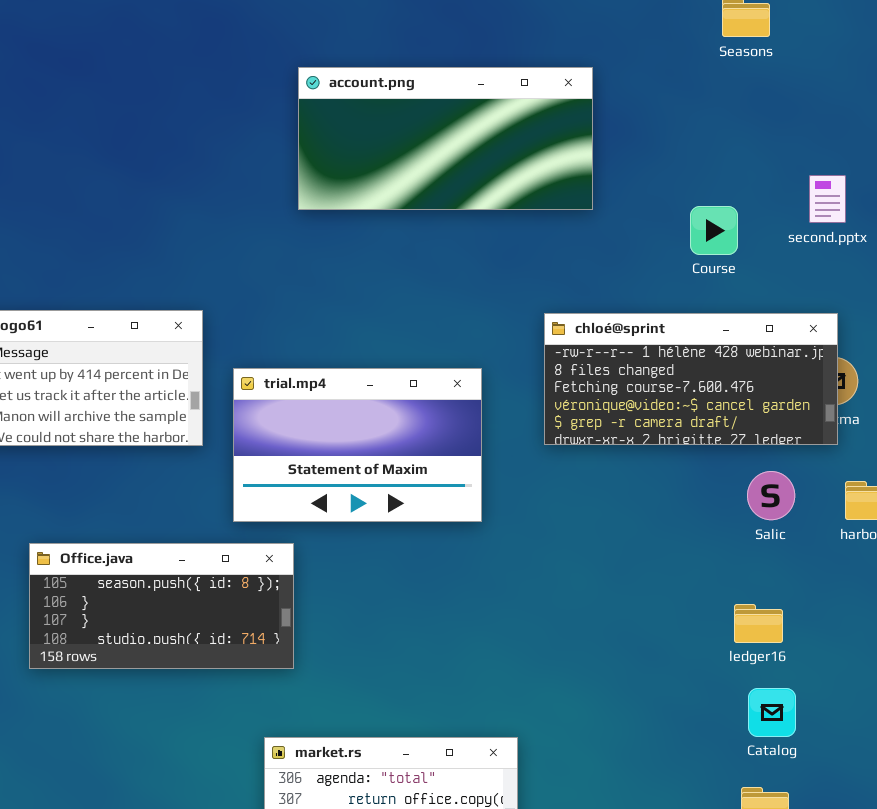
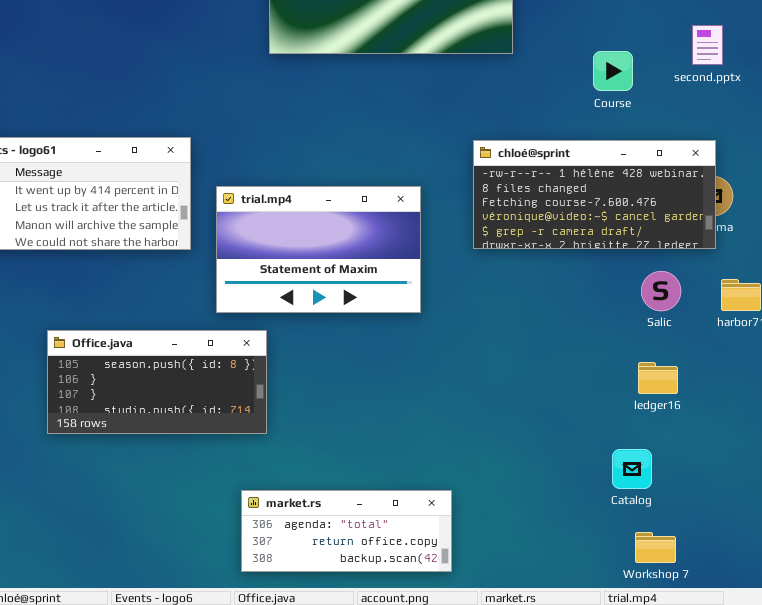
ledger16: [734,604,783,643] -> [638,362,678,394], moved
Catalog: [748,688,796,737] -> [612,449,652,489], moved

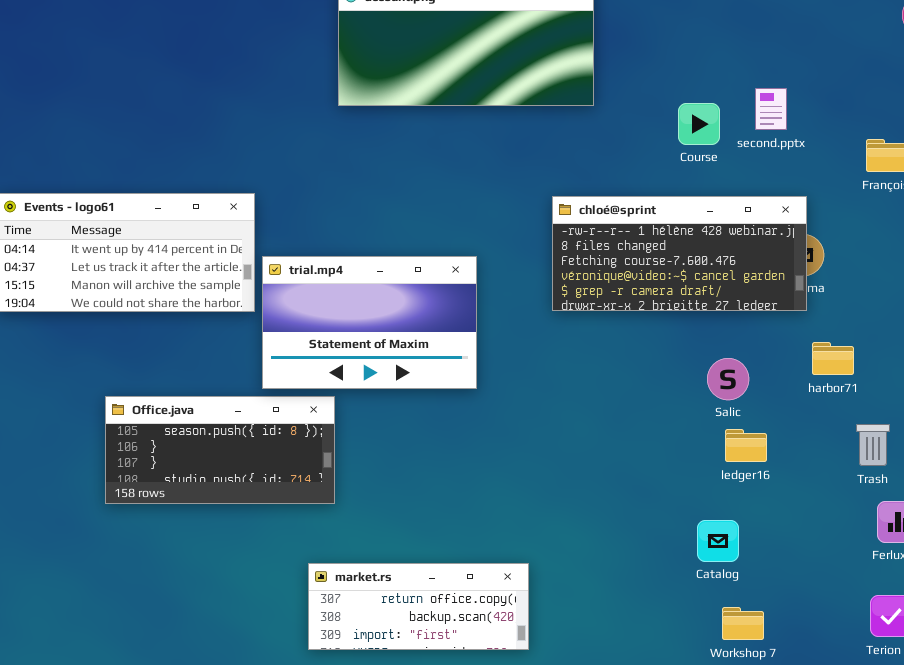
second.pptx: [692,25,723,65] -> [755,88,787,130], moved
trial.mp4: [216,186,421,313] -> [262,256,477,389], moved
Salic: [641,271,681,311] -> [707,358,749,400], moved
market.rs: [241,490,452,572] -> [308,563,529,650], scrolled down 1 row

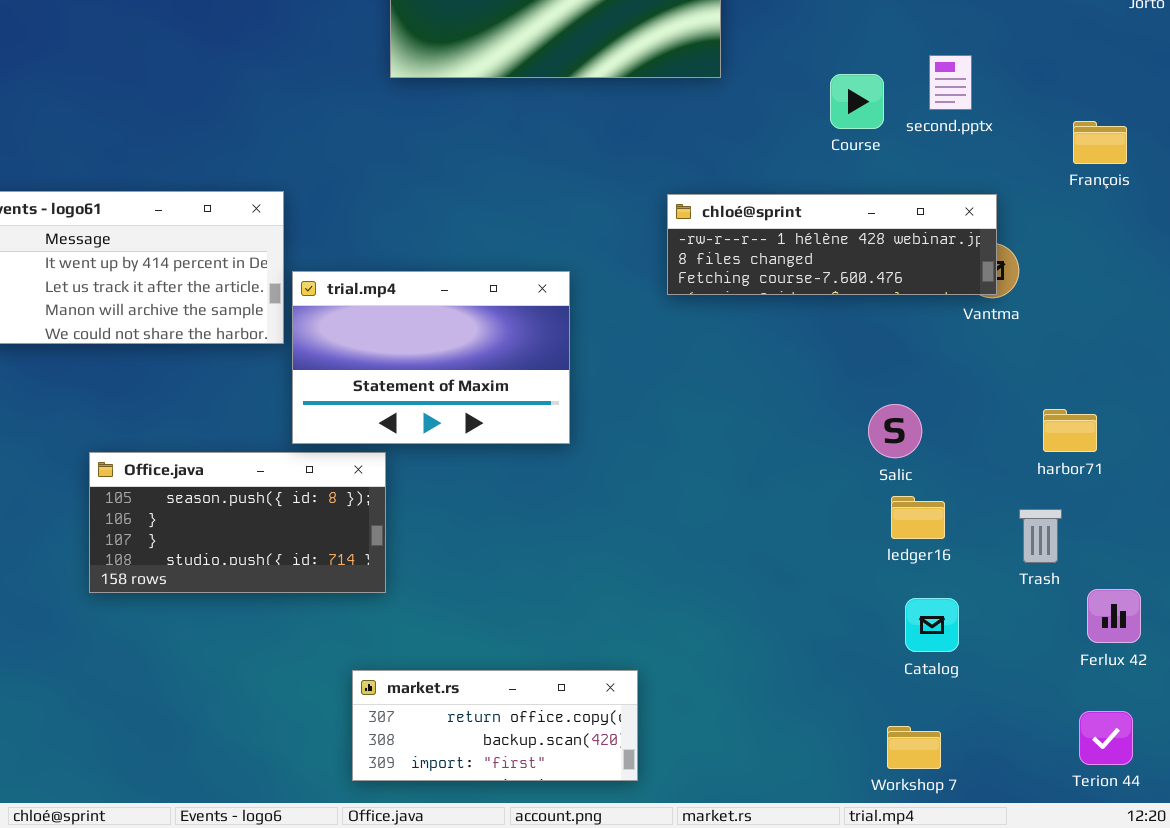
chloé@sprint: [552,196,807,311] -> [667,194,997,295], resized
harbor71: [812,342,854,375] -> [1043,409,1097,452], moved
Trash: [856,424,890,466] -> [1019,509,1062,563], moved
Catalog: [697,520,739,562] -> [905,598,959,652], moved

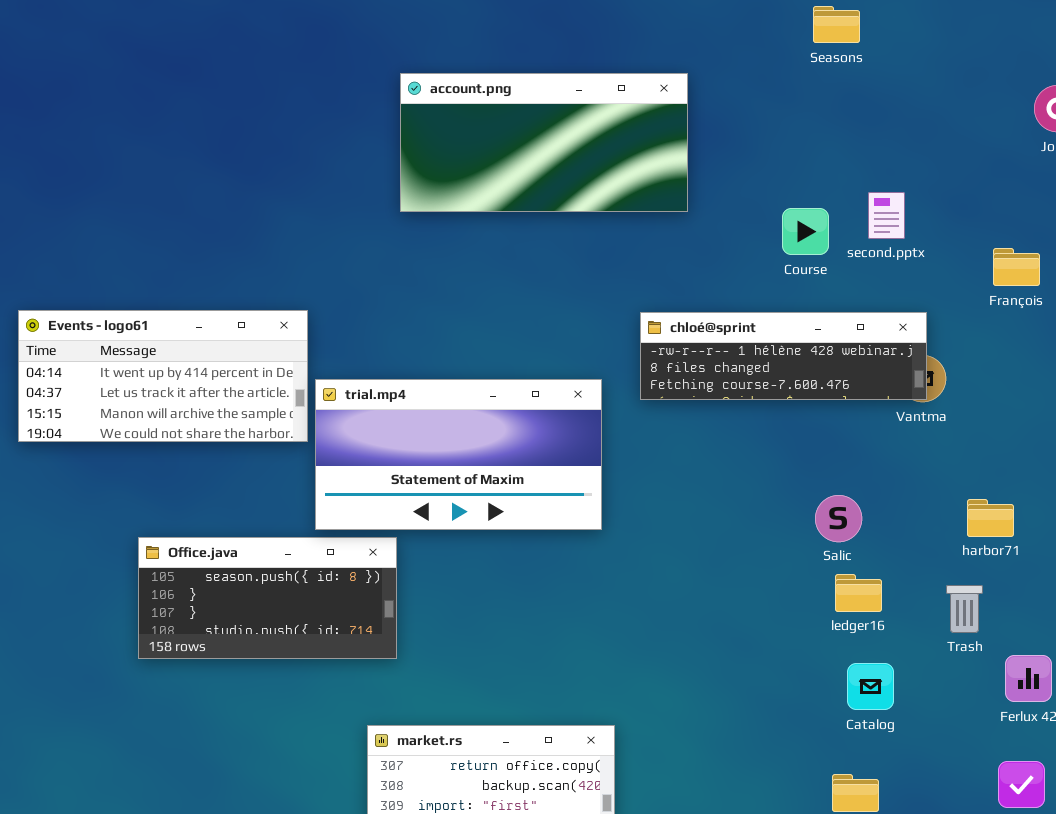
trial.mp4: [292,271,570,444] -> [315,379,602,530], resized

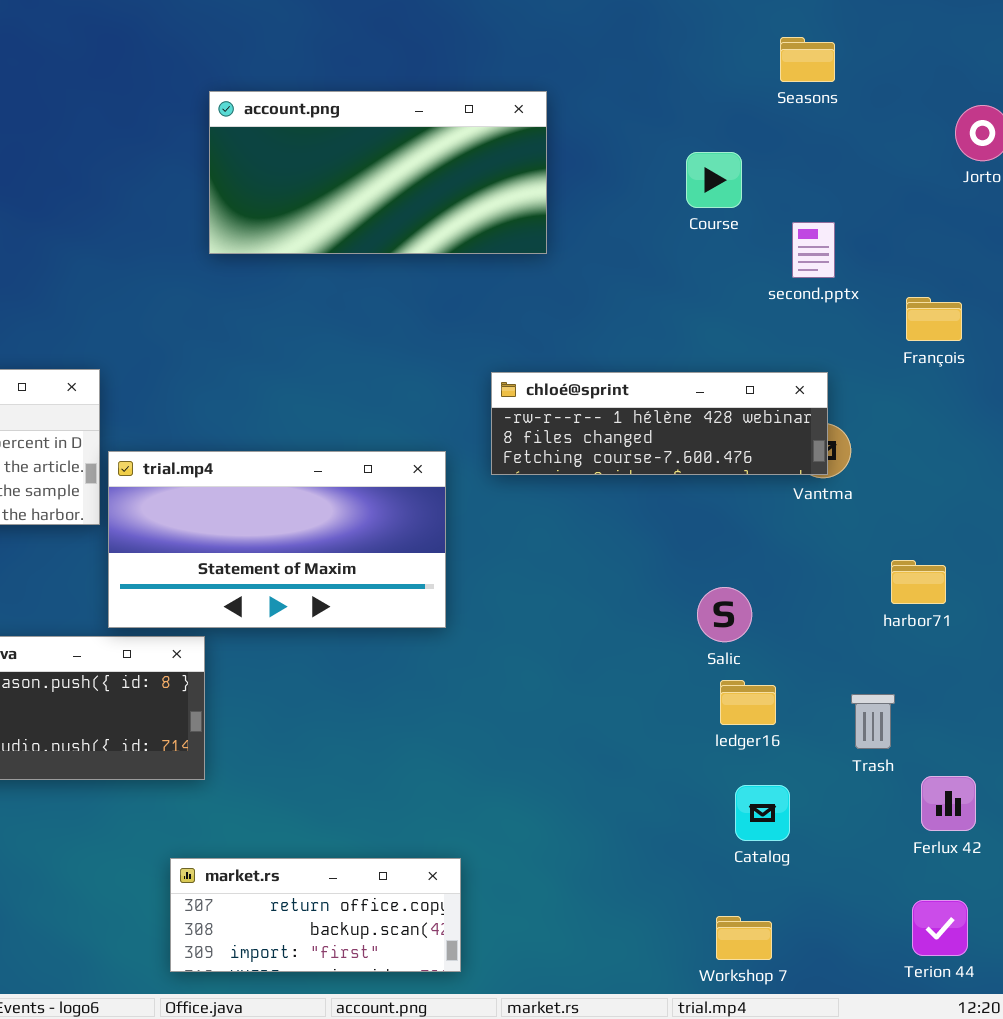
Seasons: [813,6,860,43] -> [780,37,835,82], moved
second.pptx: [868,192,905,239] -> [792,222,835,278], moved
Course: [782,208,829,255] -> [686,152,742,208], moved
harbor71: [967,499,1014,537] -> [891,560,946,604], moved

